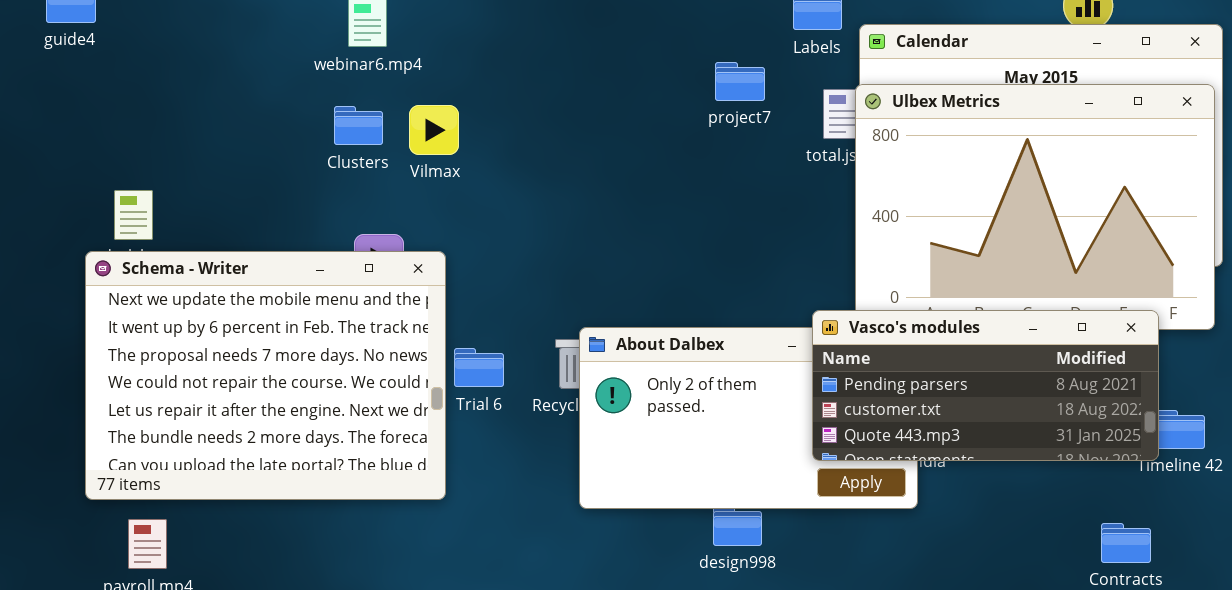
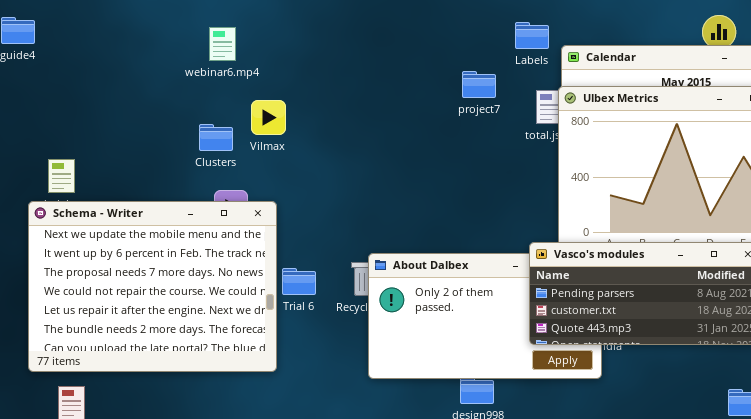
Clusters: [334,106,383,145] -> [199,124,233,151], moved

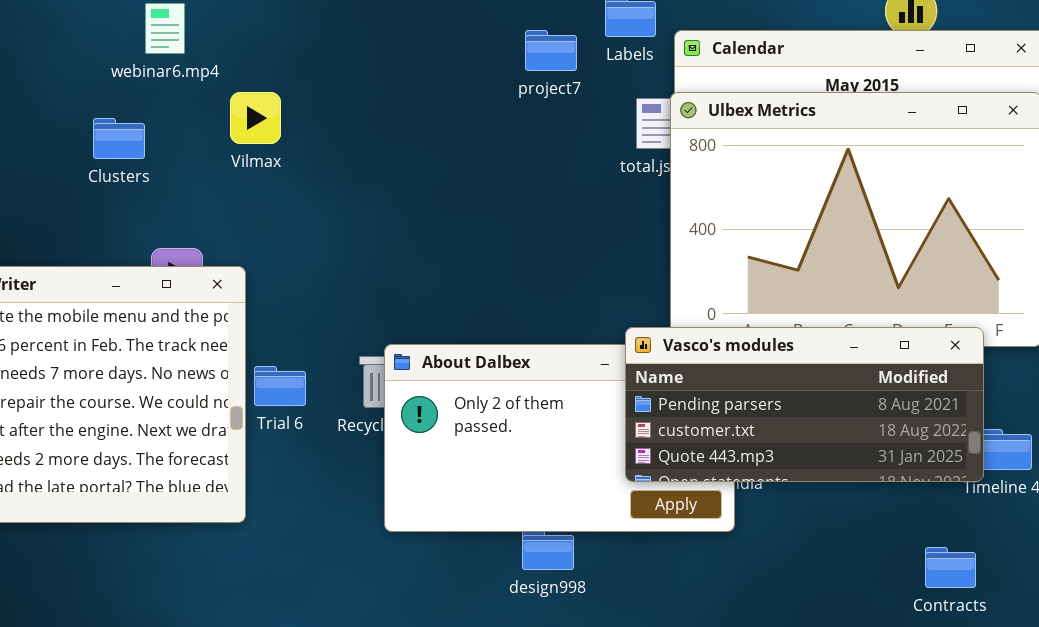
project7: [462,71,496,98] -> [525,30,577,71], moved
Vilmax: [251,100,286,135] -> [230,92,281,144], moved
Clusters: [199,124,233,151] -> [93,118,145,159], moved

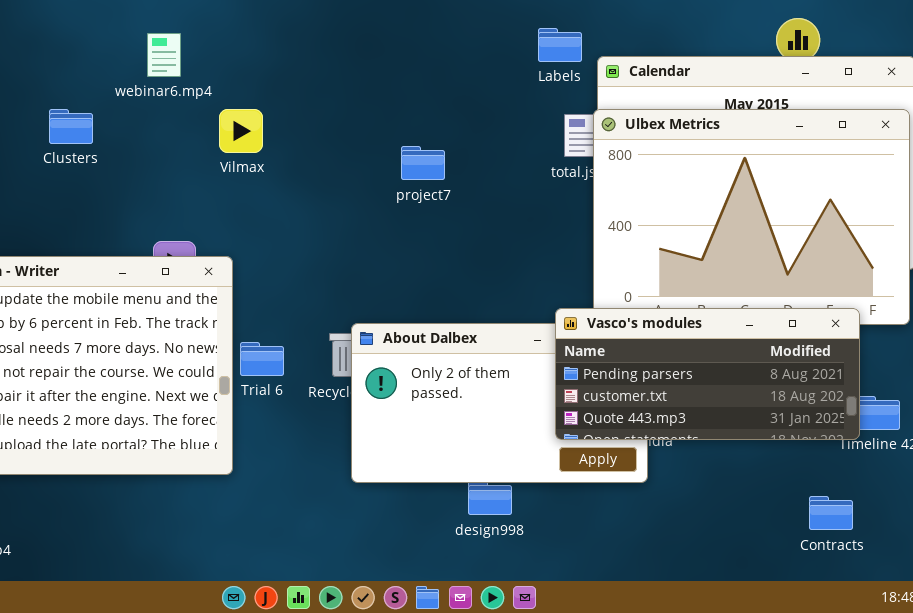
project7: [525,30,577,71] -> [401,146,445,180], moved
Clusters: [93,118,145,159] -> [49,109,93,144], moved

